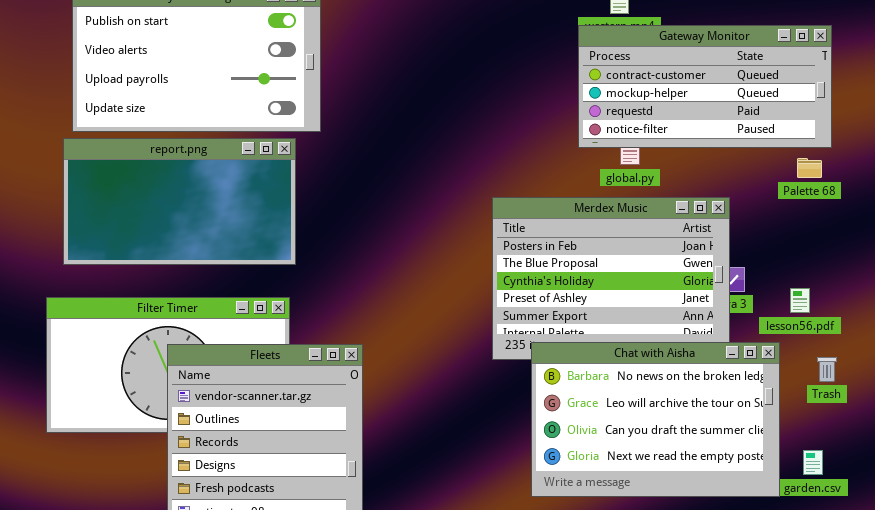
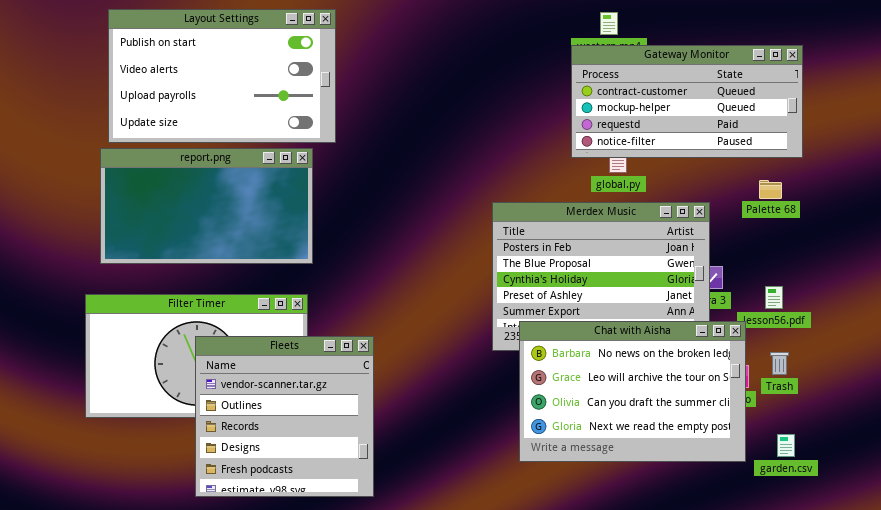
Palette 68: [797,158,822,178] -> [759,180,782,199], moved
Chat with Aisha: [531,342,780,497] -> [519,321,746,462], moved
Trash: [817,357,837,382] -> [770,352,789,375], moved

